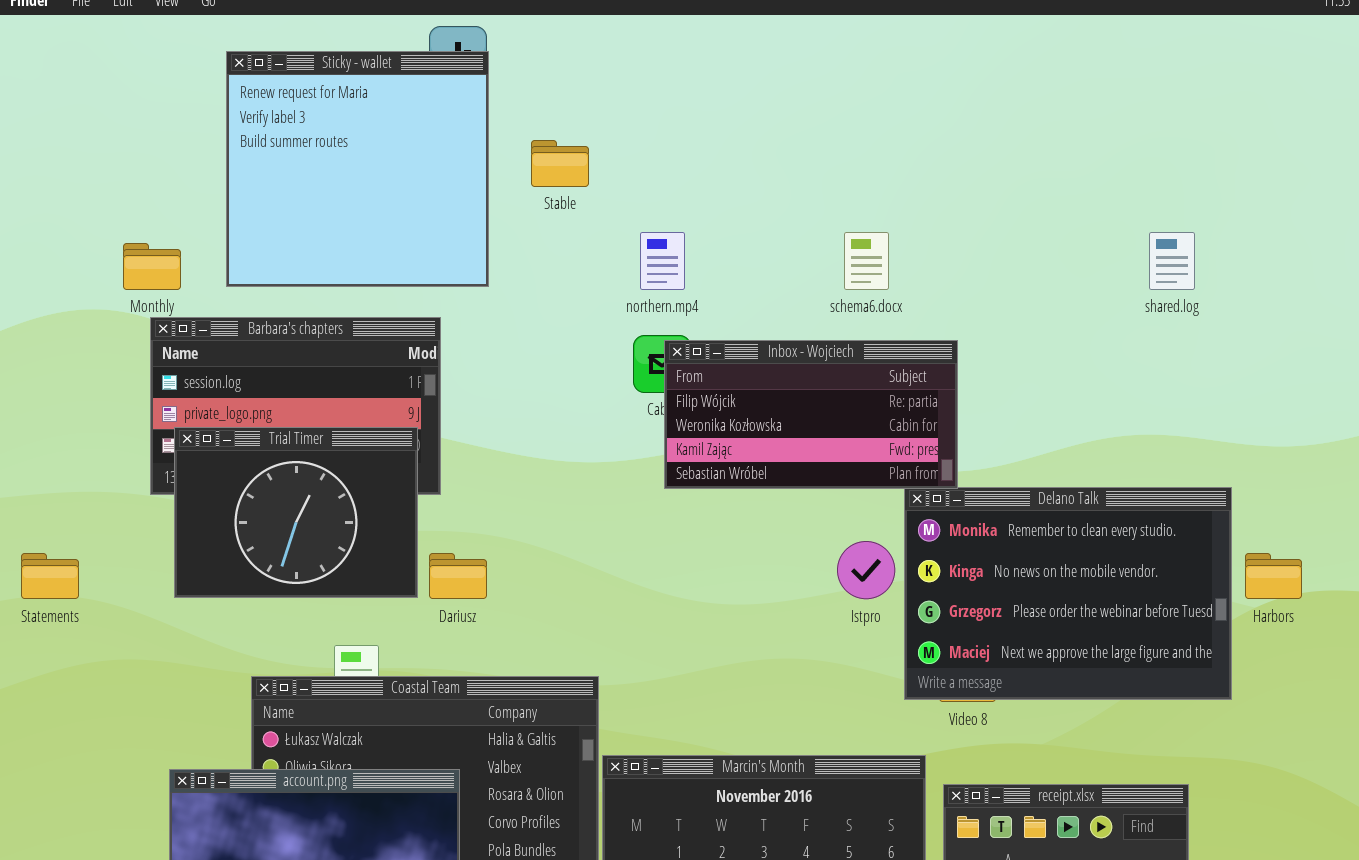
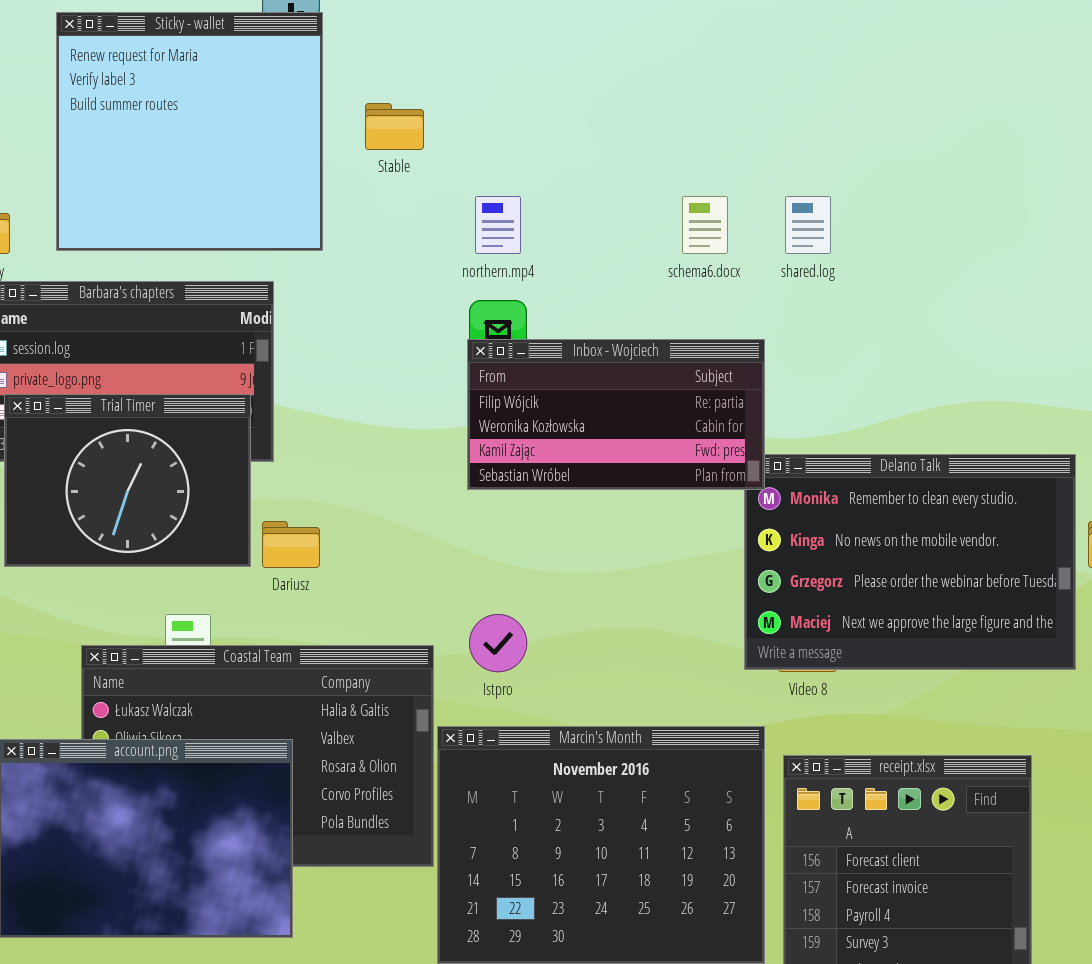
shared.log: [1149,232,1195,290] -> [785,196,831,254], moved
Inbox - Wojciech: [664,340,958,489] -> [467,339,765,490], moved
Istpro: [837,541,895,599] -> [469,614,527,672], moved

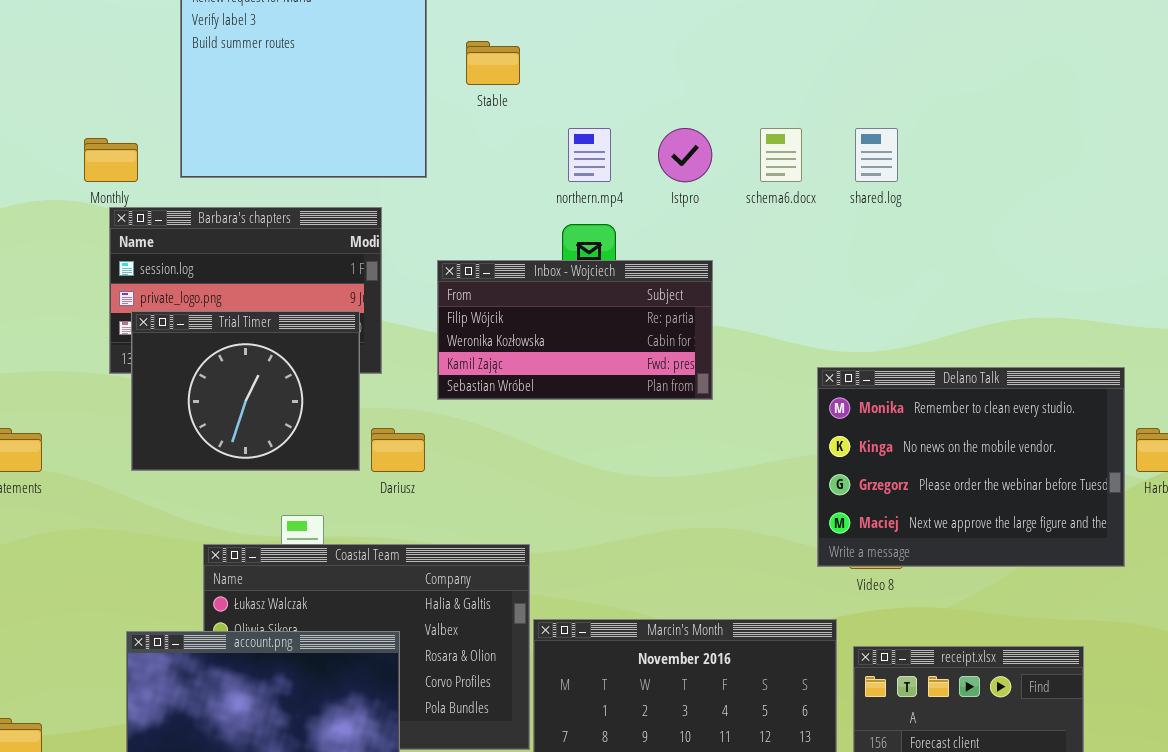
Inbox - Wojciech: [467,339,765,490] -> [437,260,713,400], moved
Istpro: [469,614,527,672] -> [658,128,712,182], moved

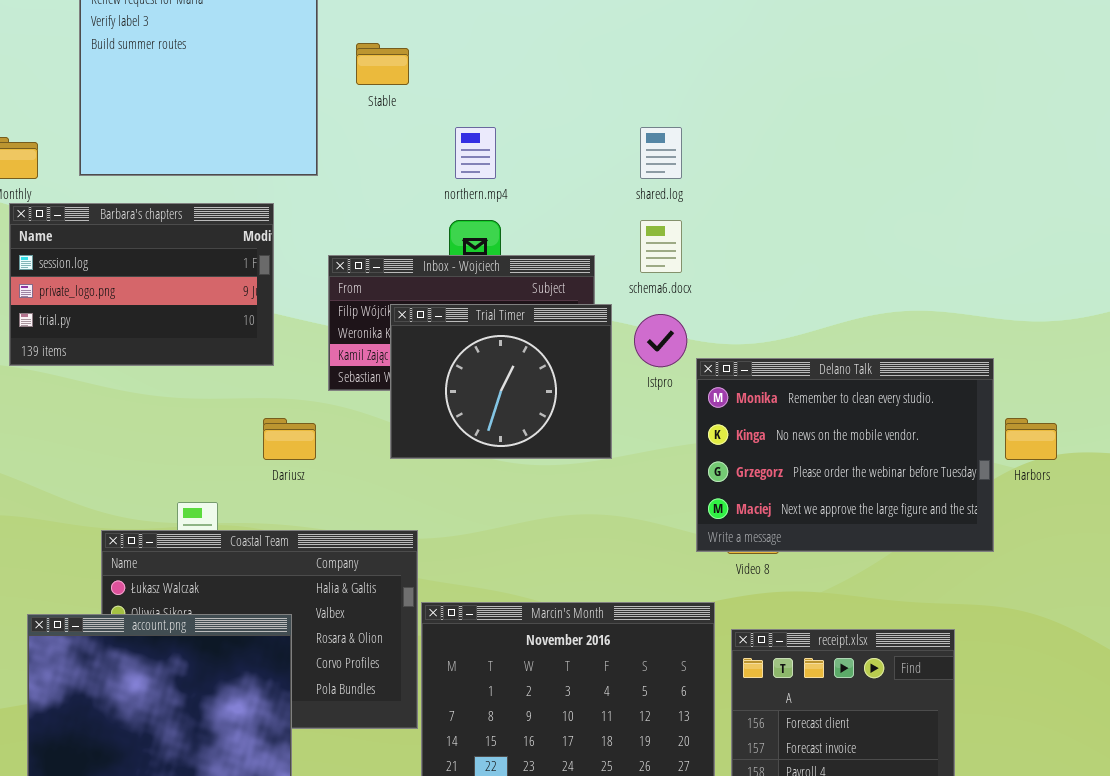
Istpro: [658,128,712,182] -> [634,314,687,367], moved
schema6.docx: [760,128,802,182] -> [640,220,682,273], moved
shared.log: [855,128,898,182] -> [640,127,682,179], moved
Trial Timer: [131,311,360,471] -> [390,304,612,459], moved

